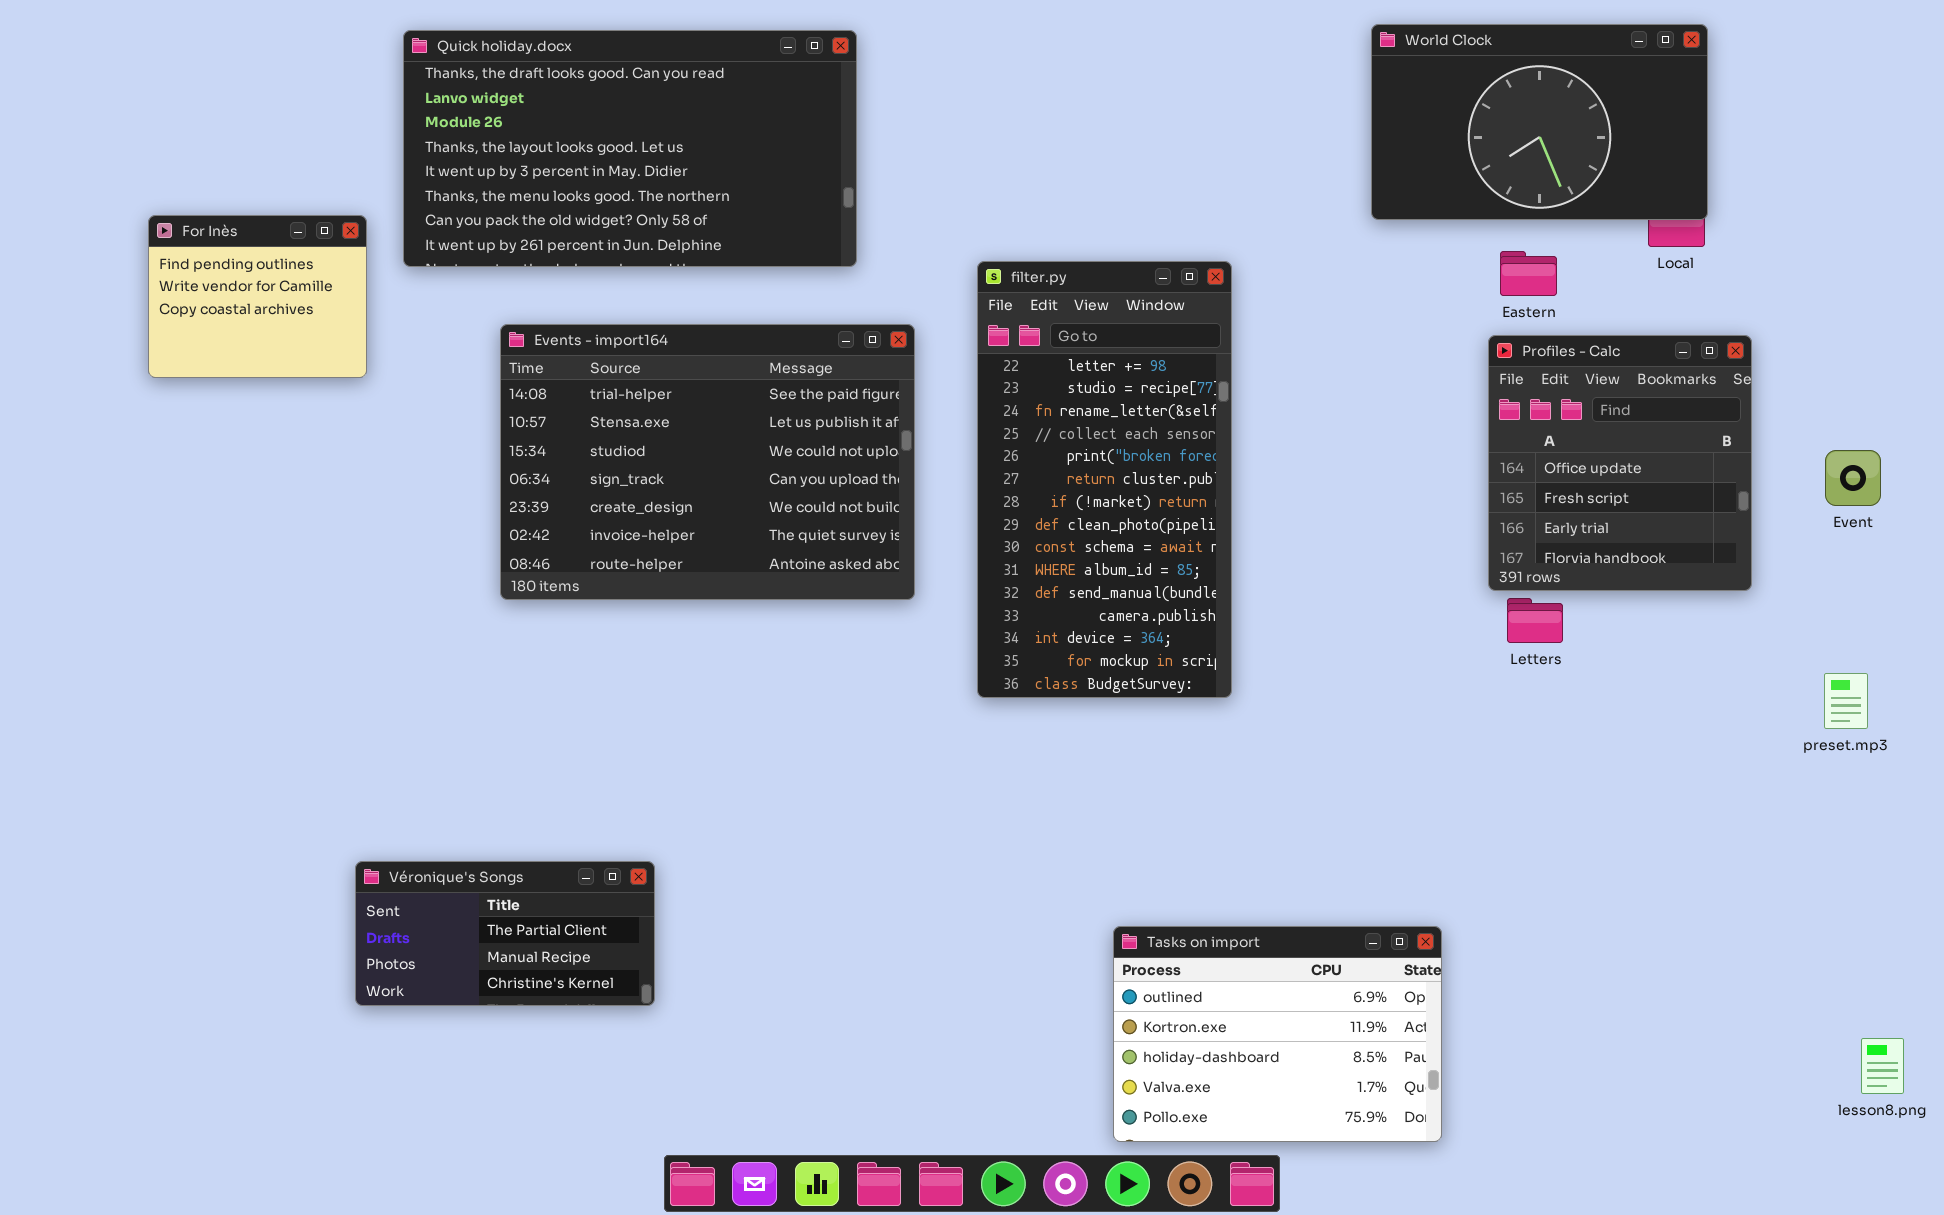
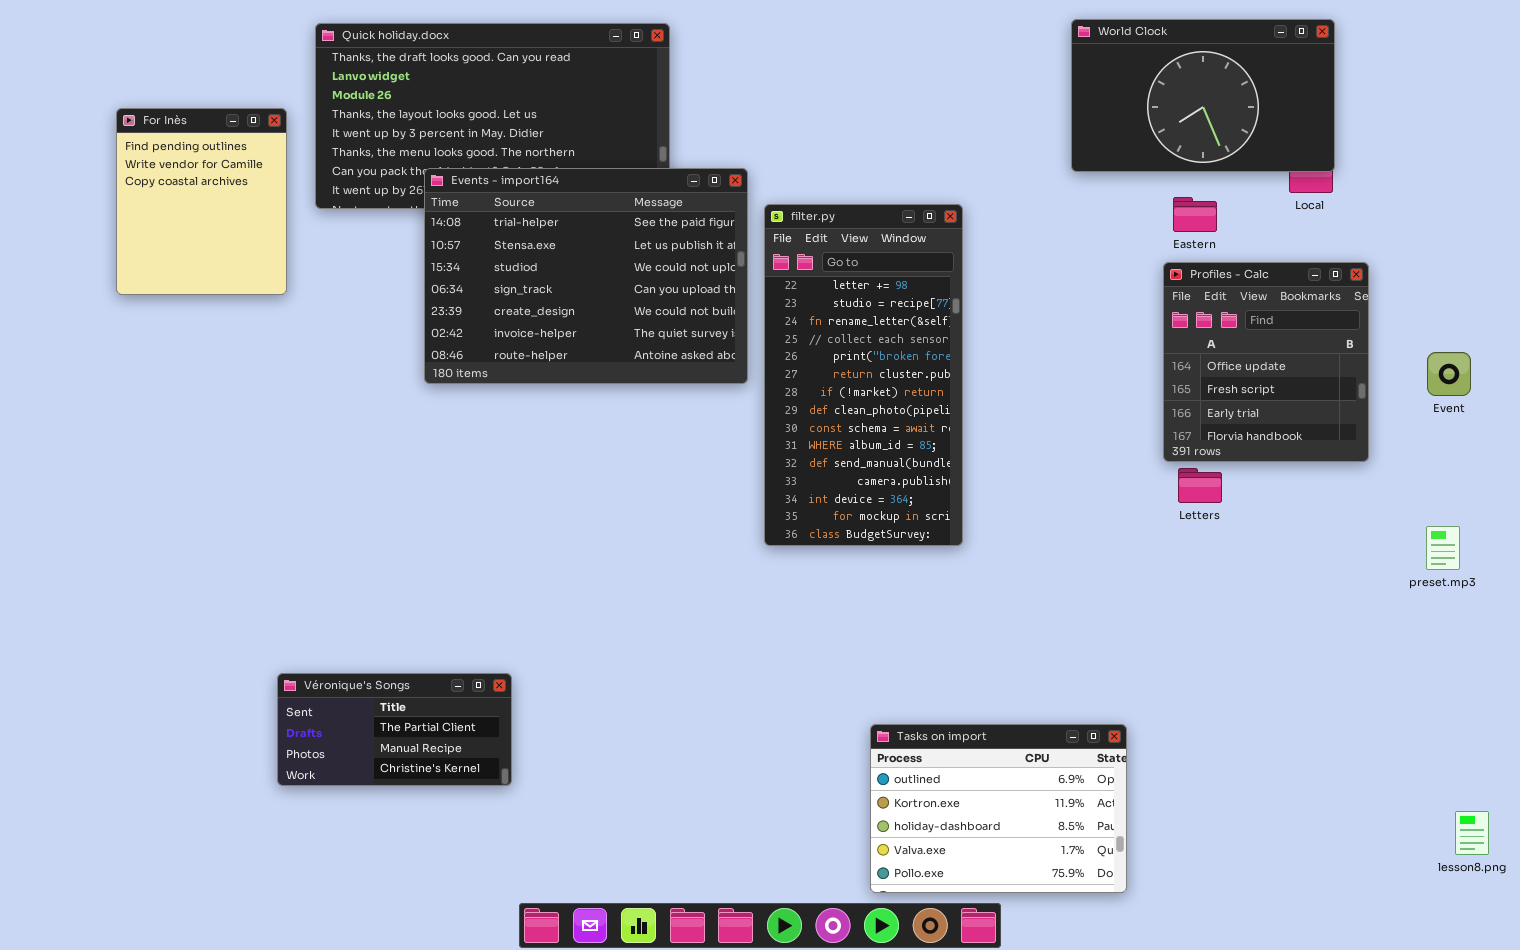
For Inès: [148,215,367,378] -> [116,108,287,295], resized
Events - import164: [500,324,915,600] -> [424,168,748,384], moved

